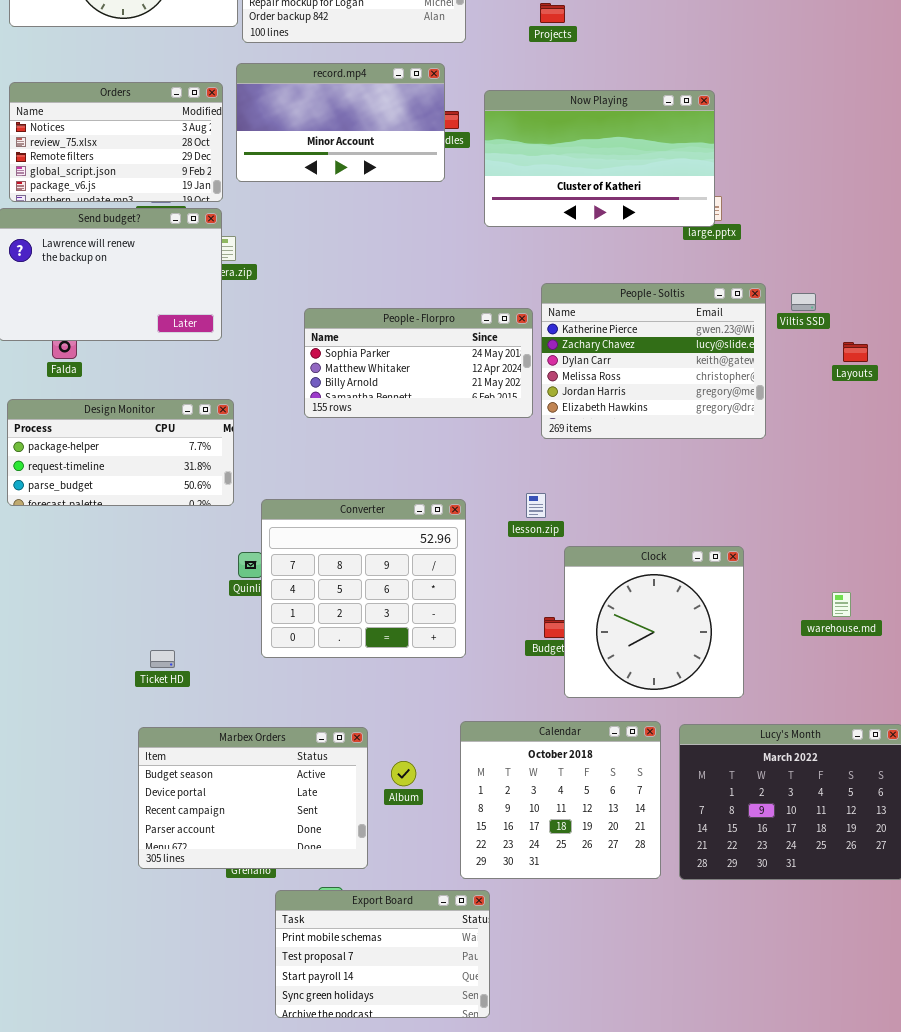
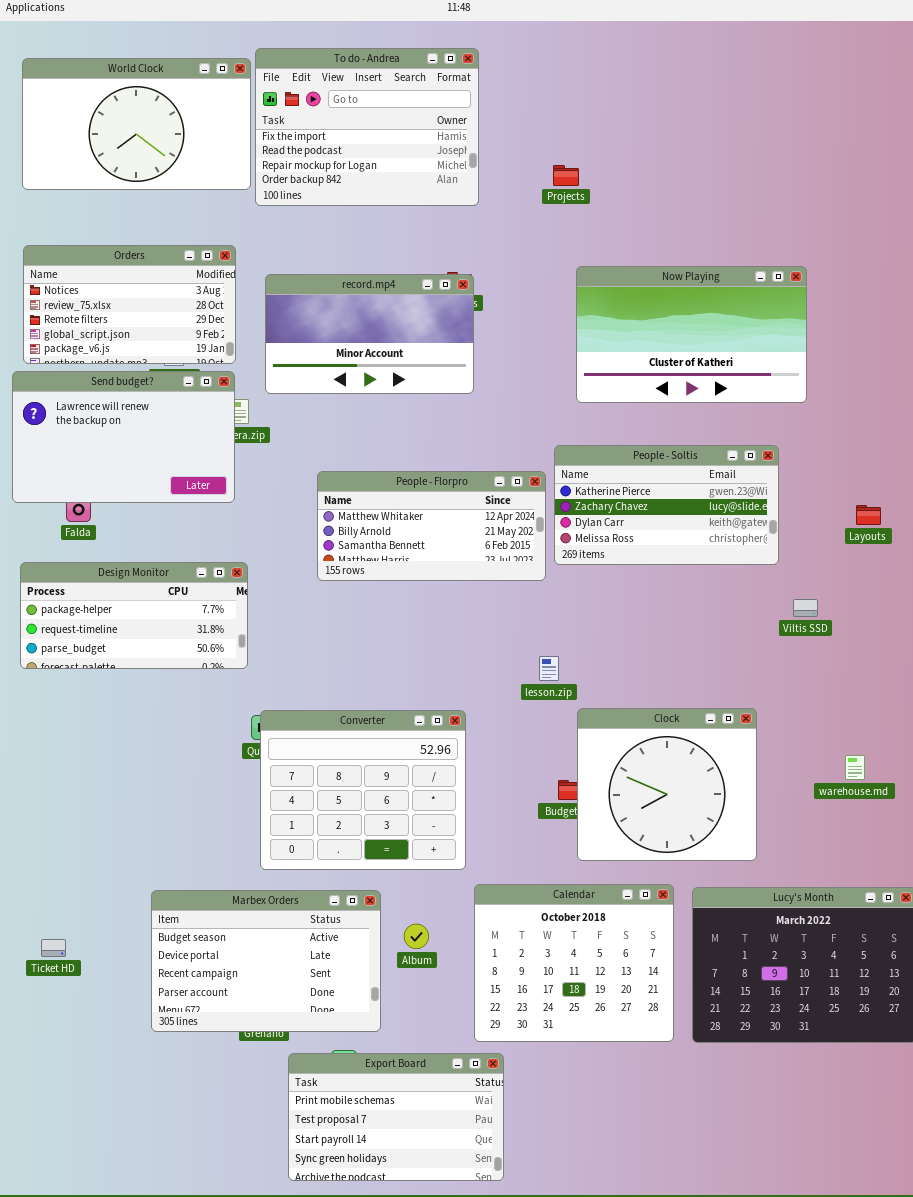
record.mp4: [236,63,445,182] -> [265,274,474,394], moved
Now Playing: [484,90,715,227] -> [576,266,807,403], moved
People - Soltis: [541,283,766,439] -> [554,445,779,565], resized
Viltis SSD: [791,293,816,311] -> [793,599,818,617], moved
People - Florpro: [304,308,533,418] -> [317,471,546,581], scrolled down 1 row
Converter: [261,499,466,658] -> [260,710,466,870], moved
Ticket HD: [150,650,175,668] -> [41,939,66,957], moved

